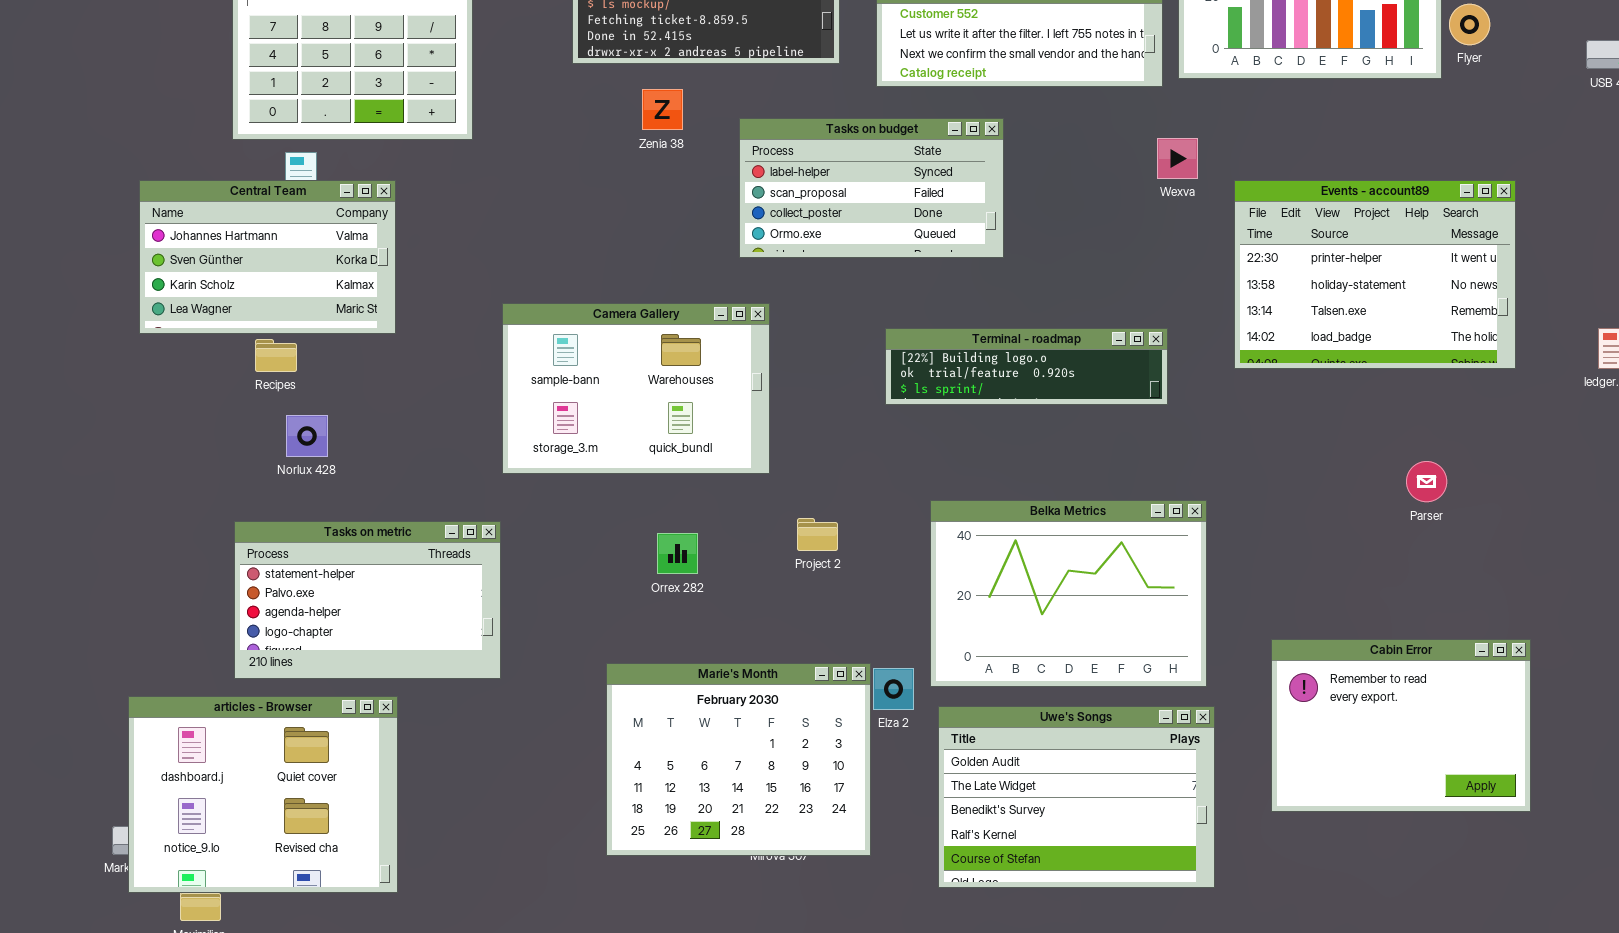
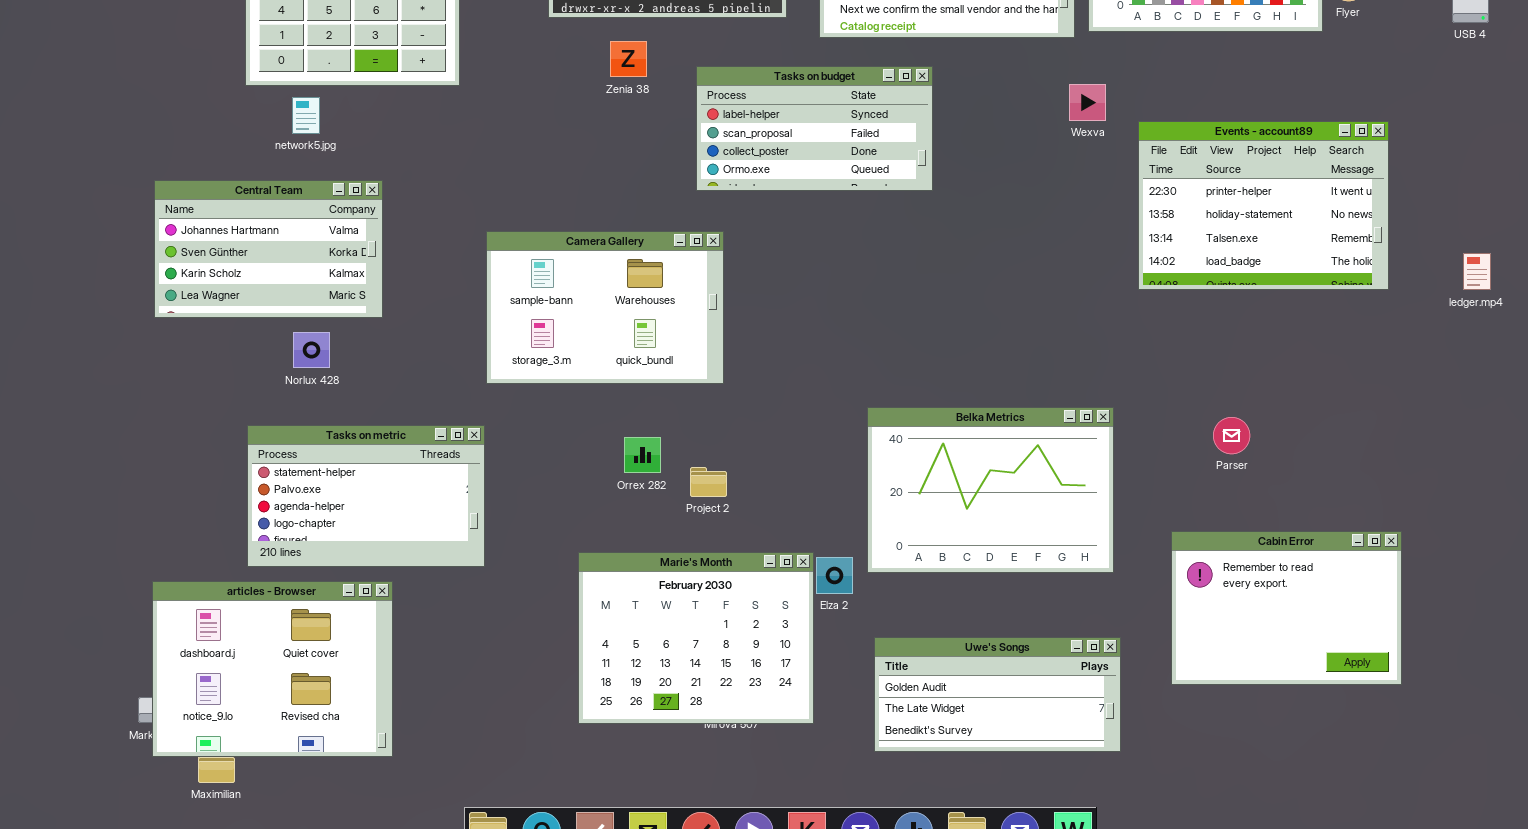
Central Team: [139,180,396,334] -> [154,180,383,318], moved
Terminal - roadmap: [885,328,1168,405] -> none, closed
Parser: [1406,461,1447,502] -> [1213,417,1250,454], moved
Project 2: [797,518,838,551] -> [690,467,727,497], moved
Uwe's Songs: [938,706,1215,888] -> [874,637,1121,752], resized

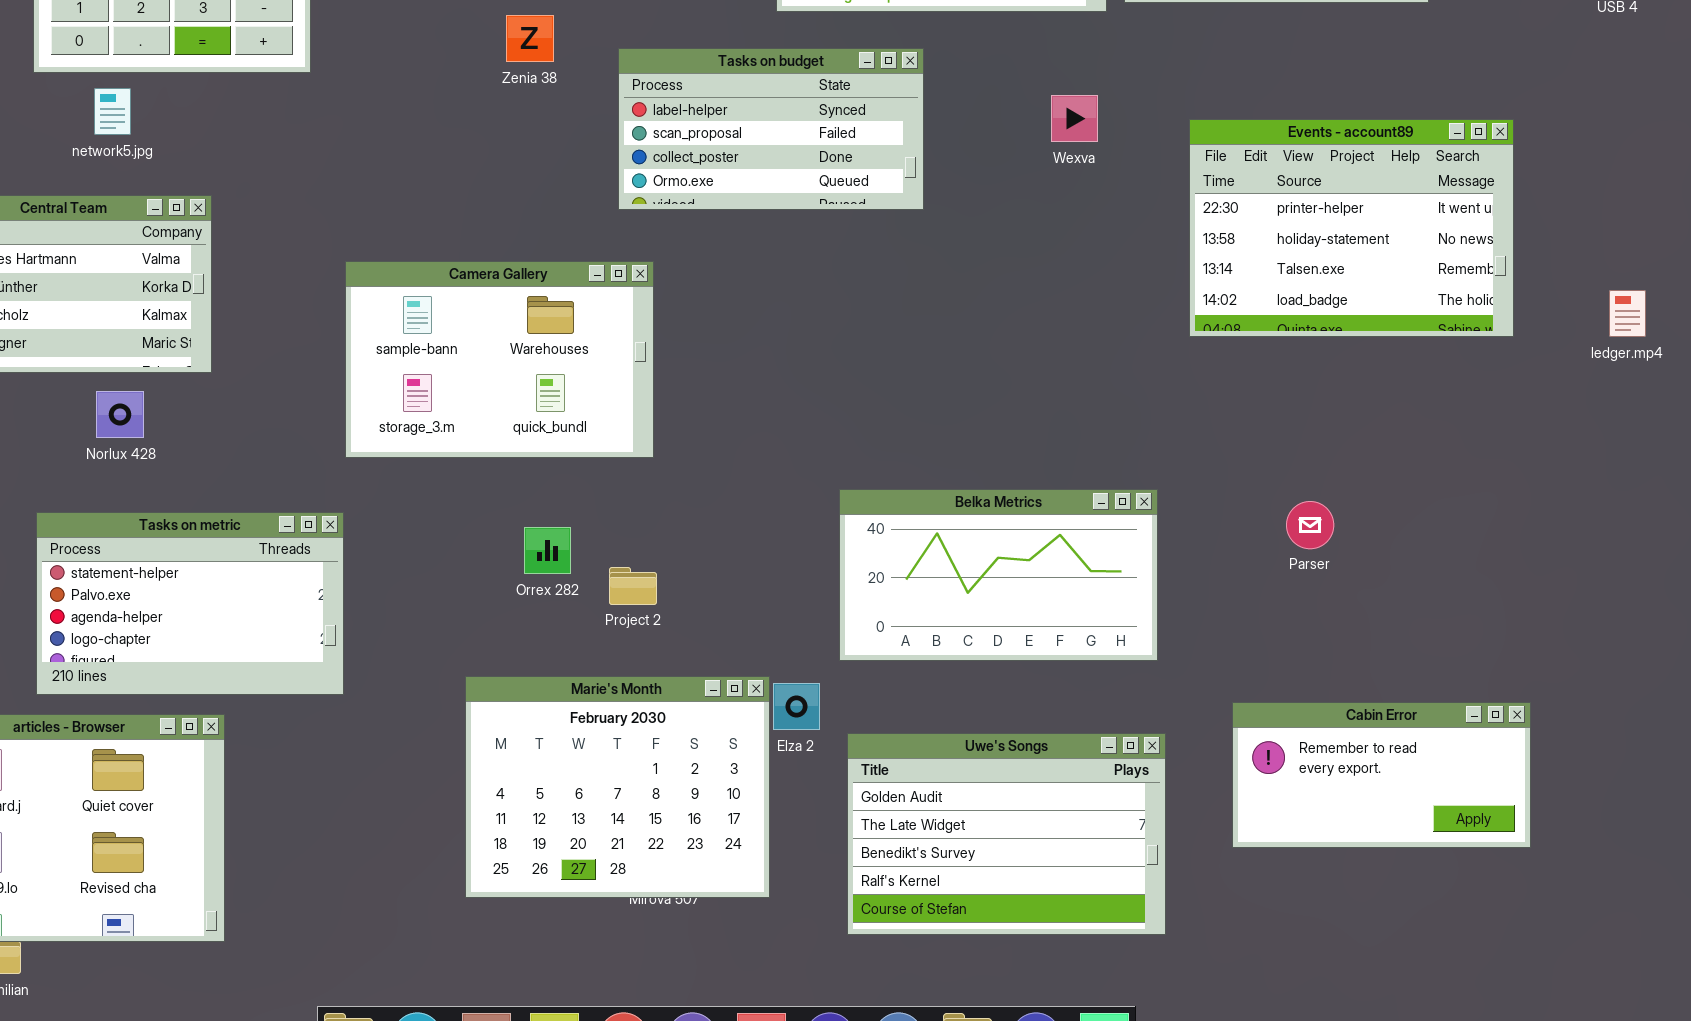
Wexva: [1069,84,1106,121] -> [1051,95,1098,142], moved
Belka Metrics: [867,407,1114,573] -> [839,489,1158,661], resized
Cabin Error: [1171,531,1402,685] -> [1232,702,1531,848], resized
Uwe's Songs: [874,637,1121,752] -> [847,733,1166,935], resized

